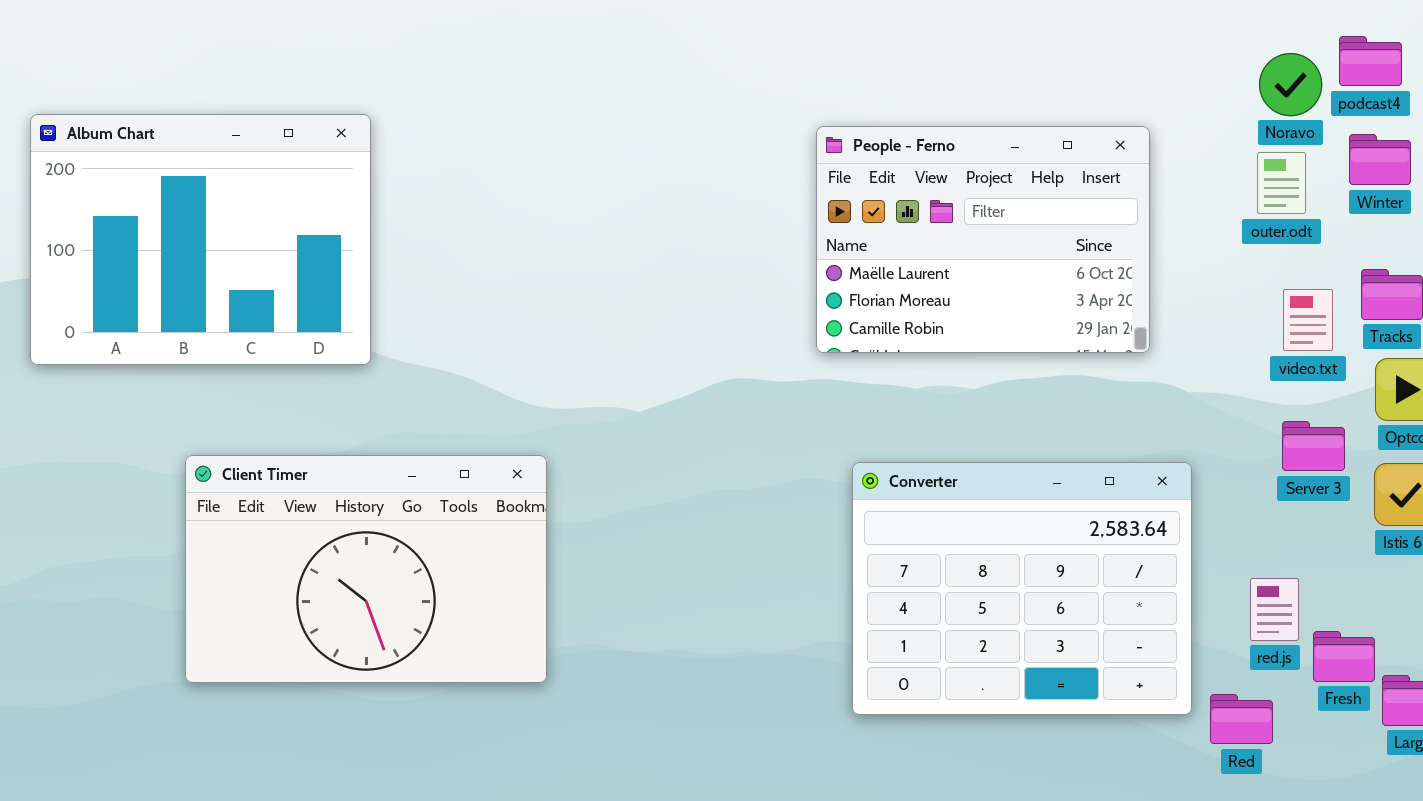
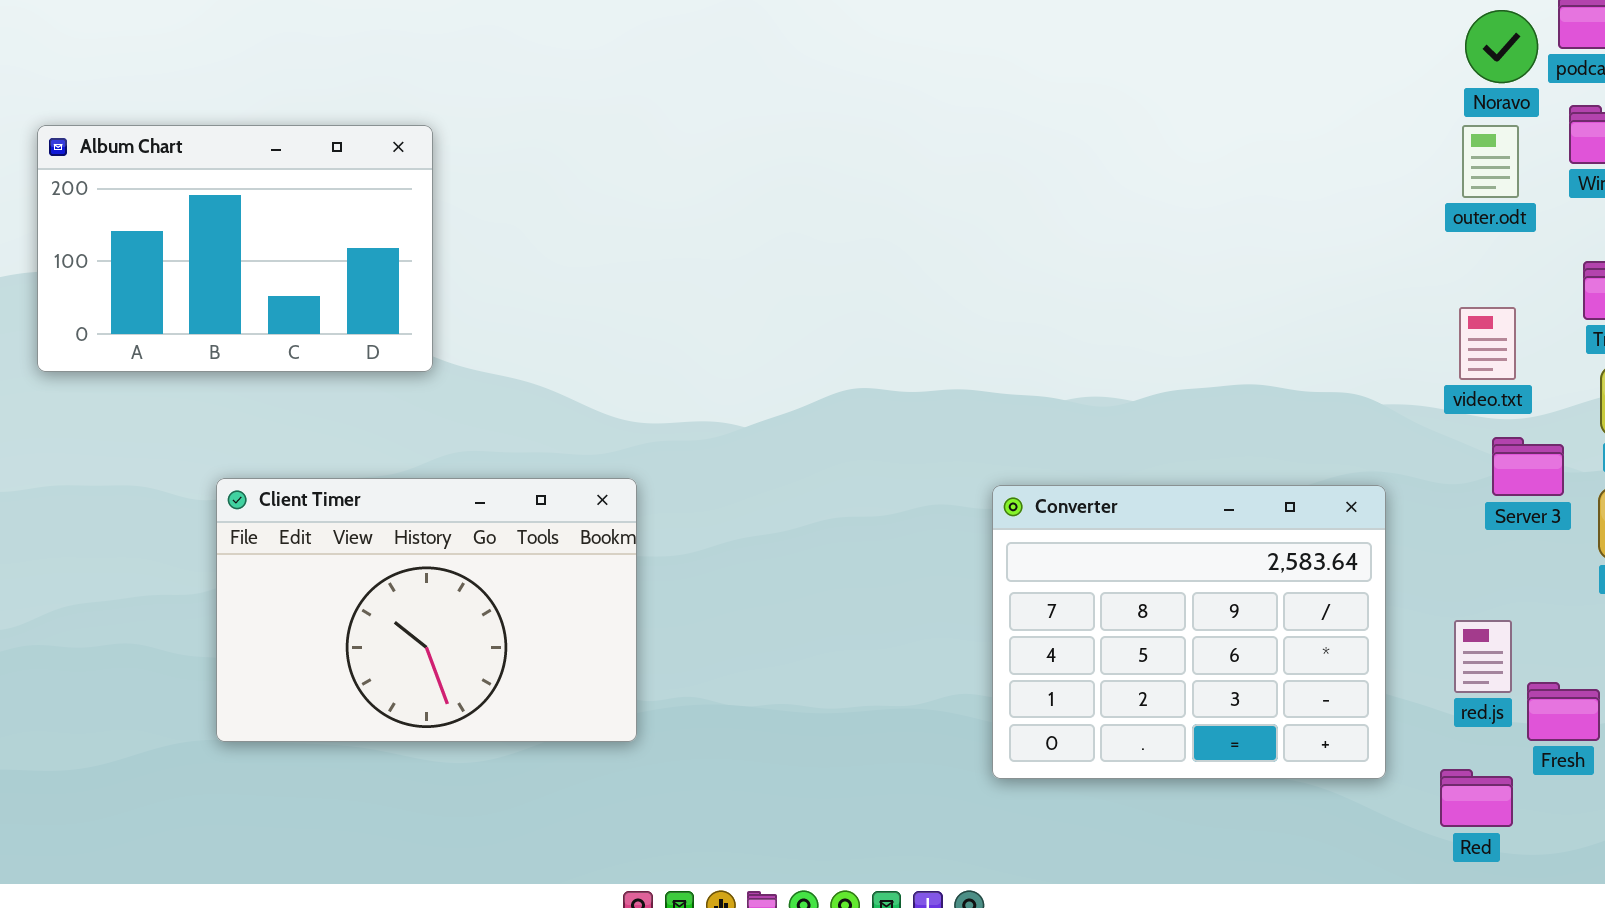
Album Chart: [30,114,371,365] -> [37,125,433,372], resized
People - Ferno: [816,126,1150,353] -> none, closed
video.txt: [1283,289,1333,351] -> [1459,307,1516,380], moved
Red: [1210,694,1273,744] -> [1440,769,1513,827], moved

